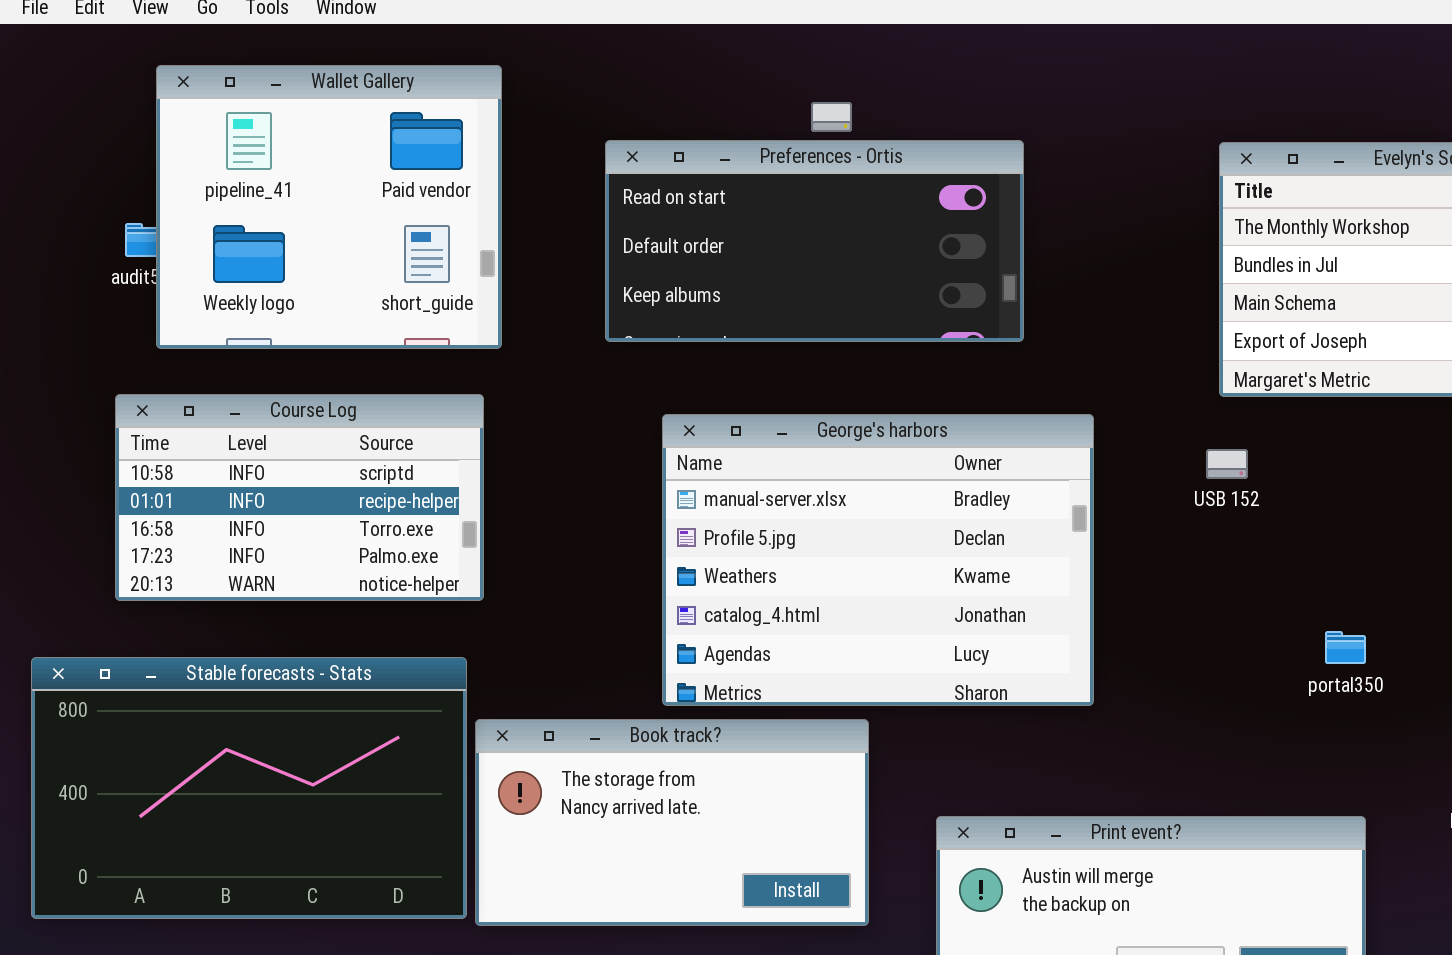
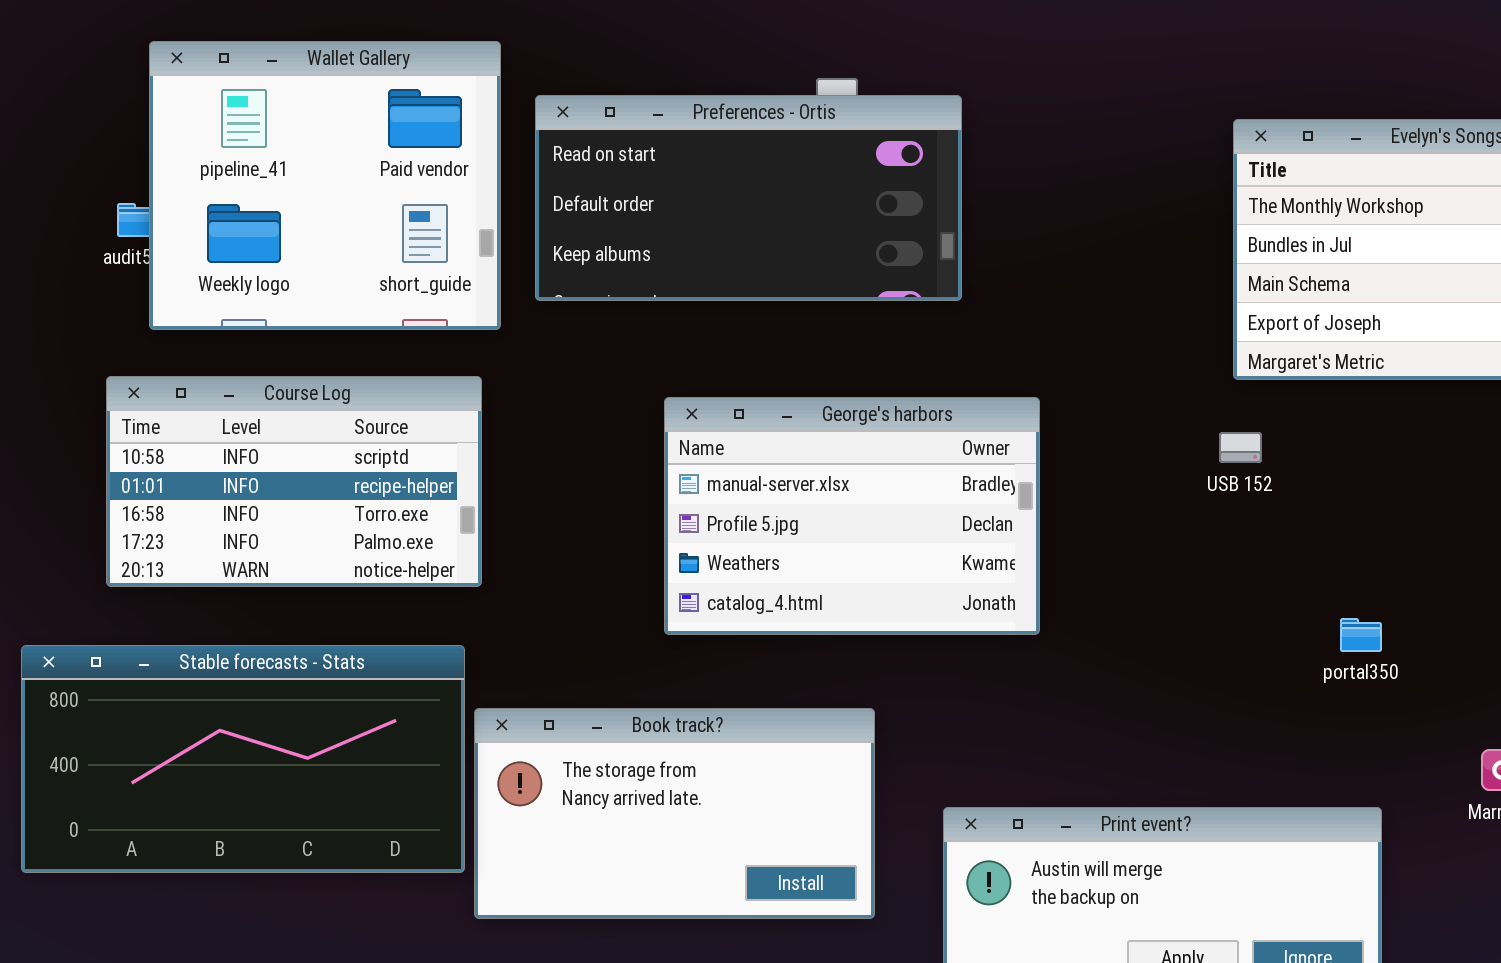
Preferences - Ortis: [605,140,1024,342] -> [535,95,962,301], moved
George's harbors: [662,414,1094,706] -> [664,397,1040,635], resized
Stable forecasts - Stats: [31,657,467,919] -> [21,645,465,873], resized

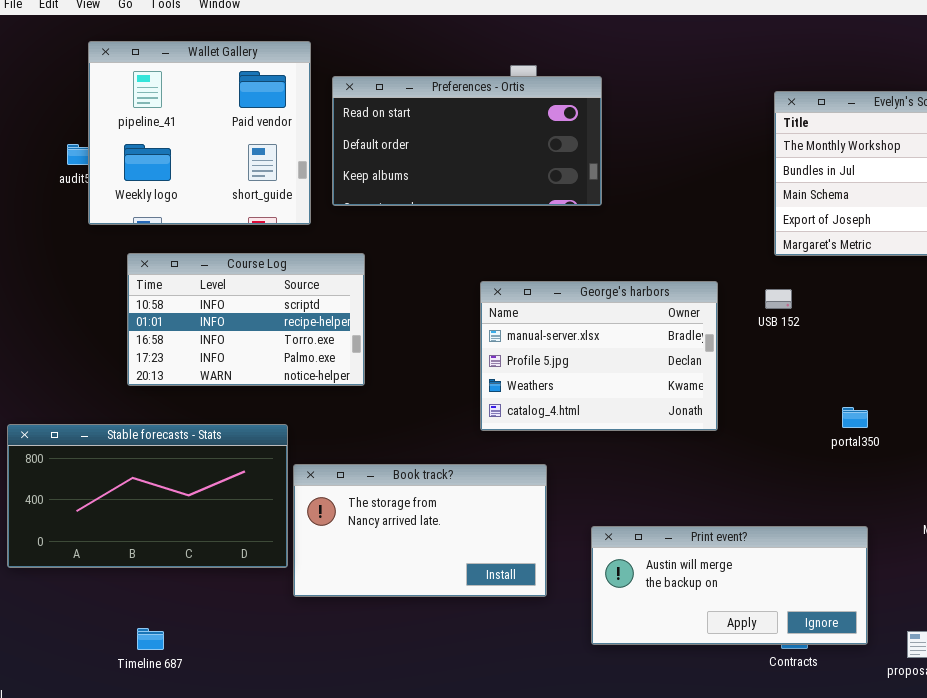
Course Log: [106,376,482,587] -> [127,253,365,386], moved
George's harbors: [664,397,1040,635] -> [480,281,718,431], moved

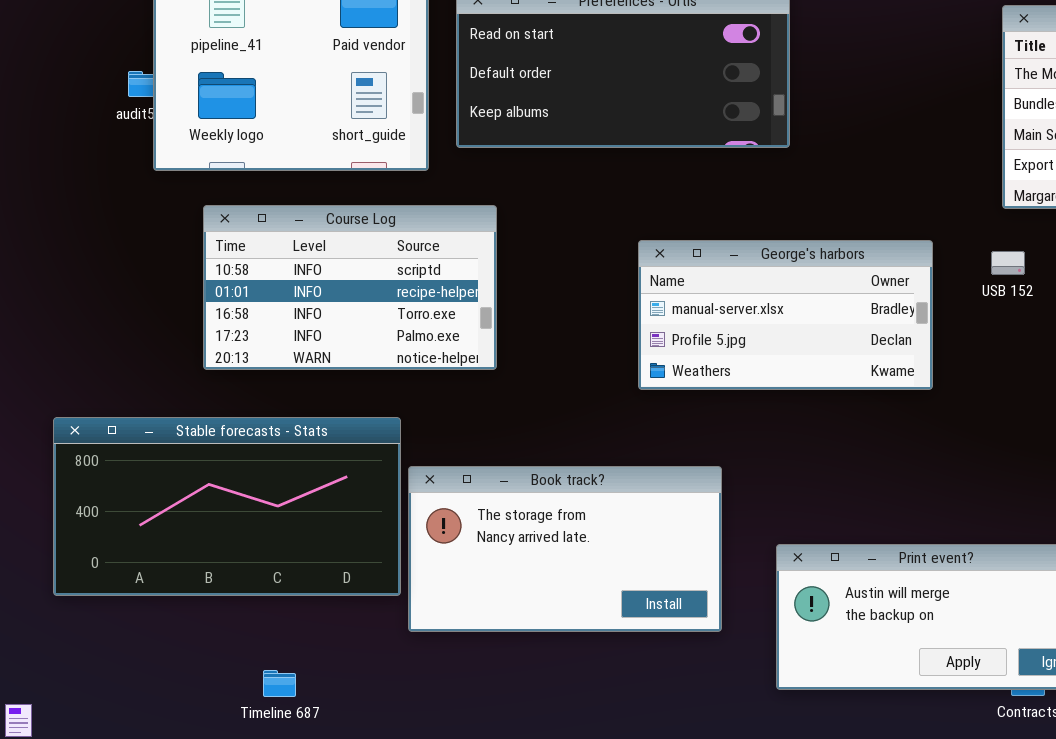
George's harbors: [480,281,718,431] -> [638,240,933,390], resized
Timeline 687: [137,628,164,650] -> [263,670,296,697], moved

